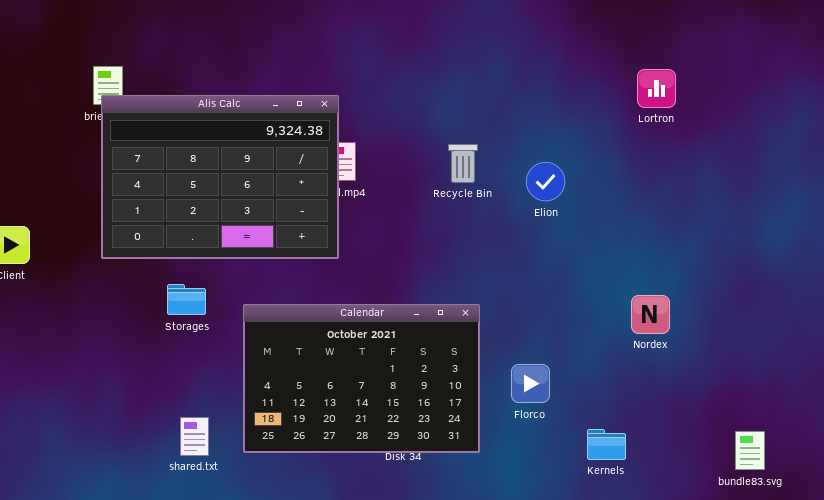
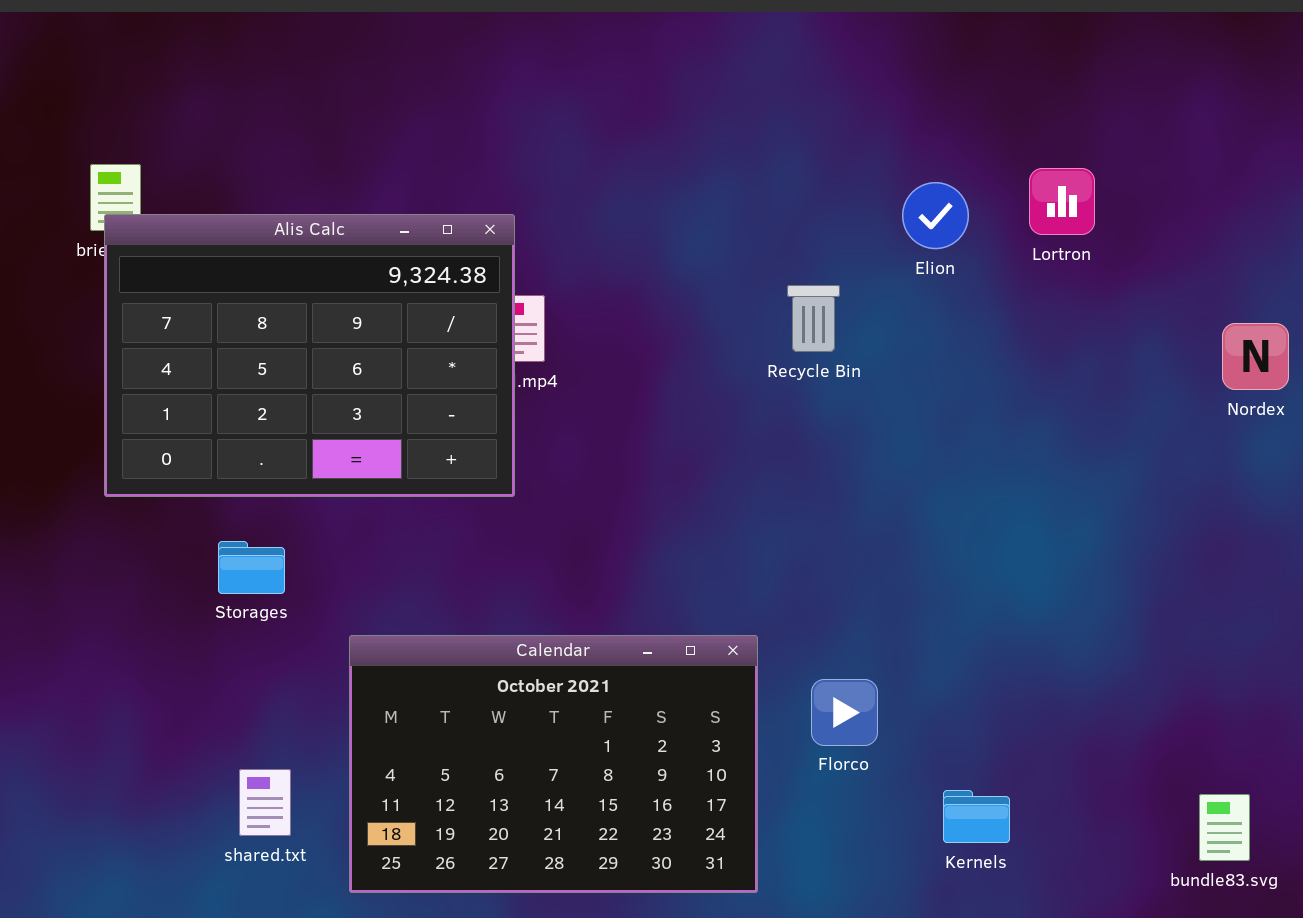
Recycle Bin: [448,144,478,183] -> [787,285,840,352], moved
Elion: [526,162,565,201] -> [902,182,969,249], moved
Nordex: [631,295,670,334] -> [1222,323,1289,390], moved
Calendar: [243,304,480,453] -> [349,635,758,893], moved

